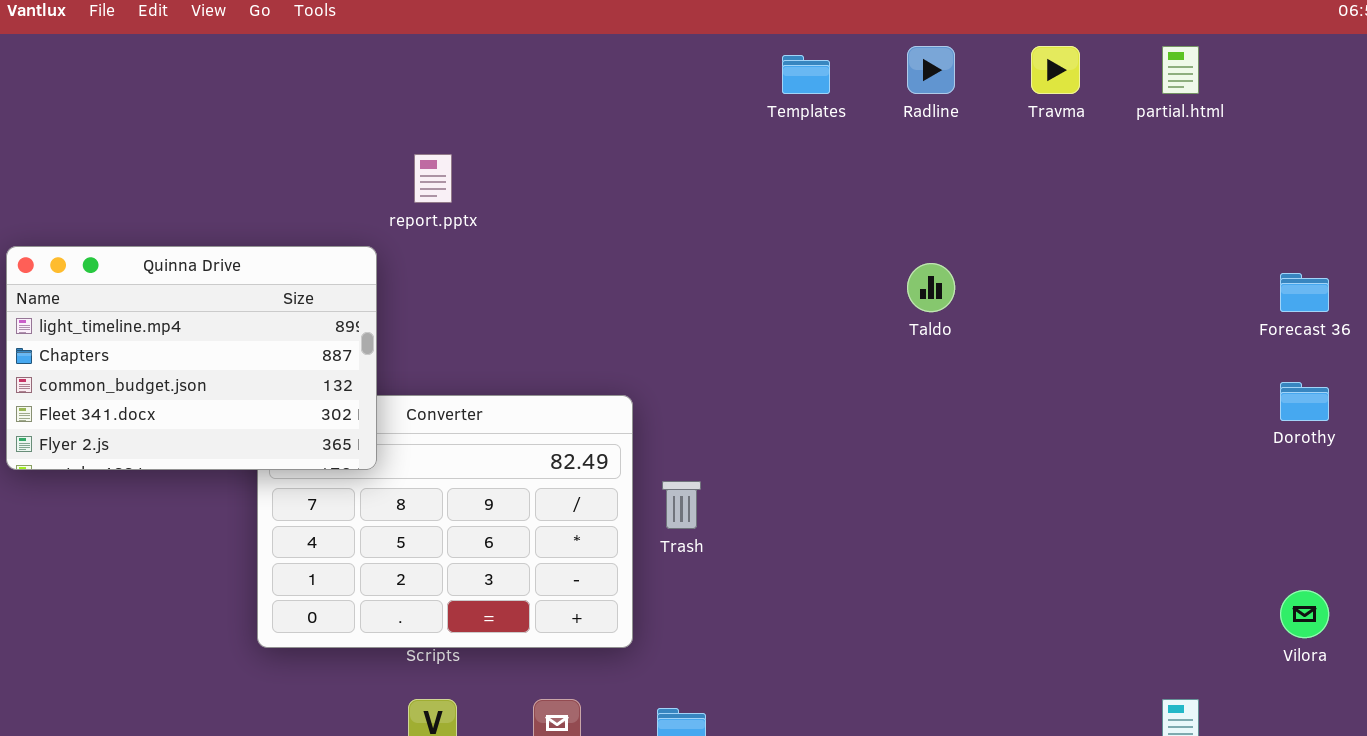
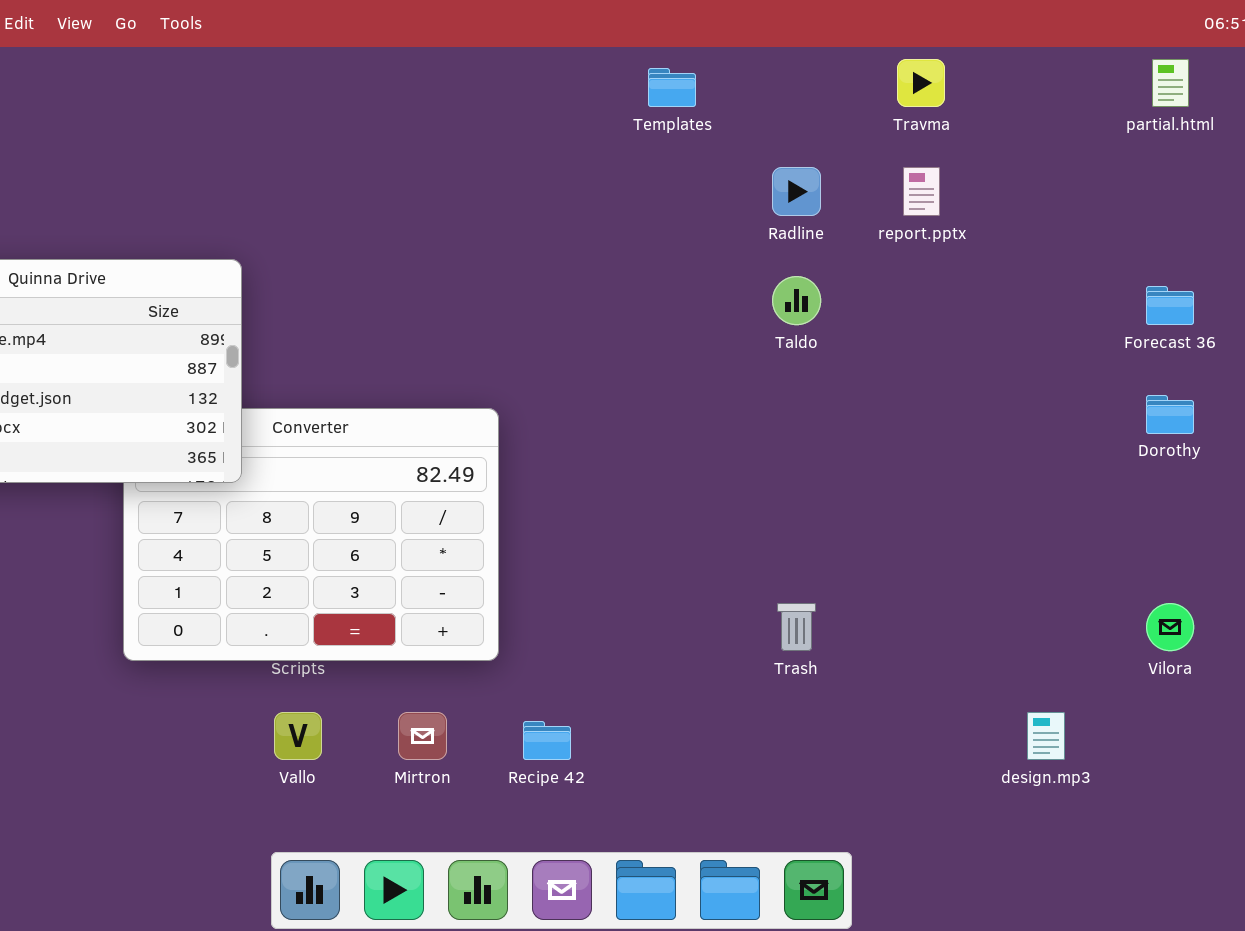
Radline: [907,46,955,94] -> [772,167,821,216], moved
partial.html: [1162,46,1199,94] -> [1152,59,1189,107], moved
report.pptx: [414,154,452,203] -> [903,167,940,216], moved
Trash: [662,481,701,529] -> [777,603,816,651], moved

